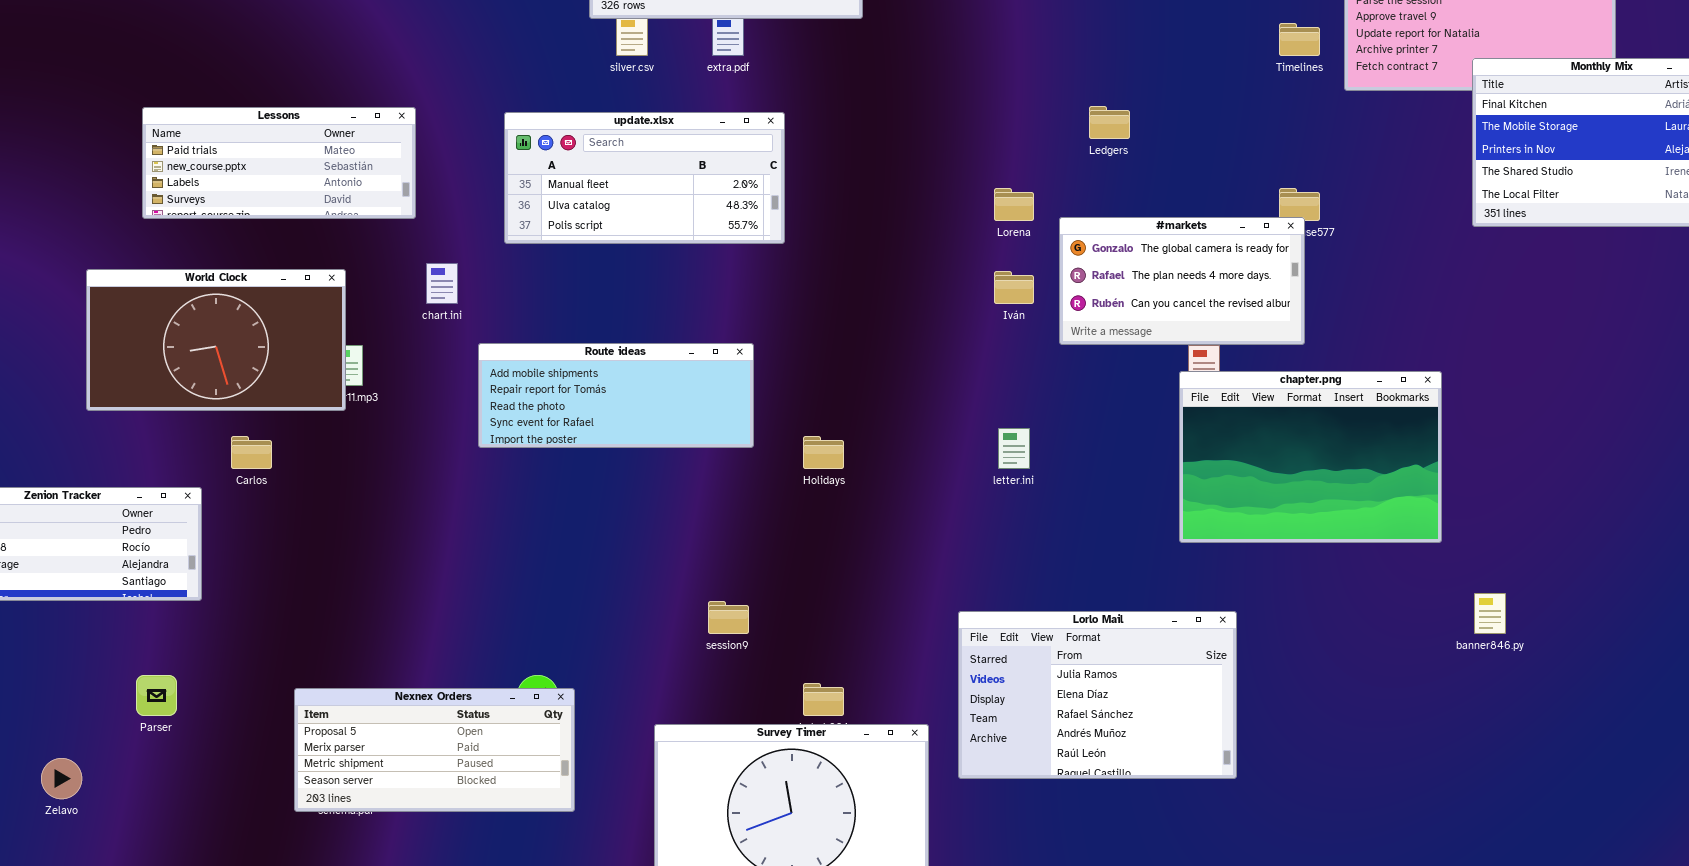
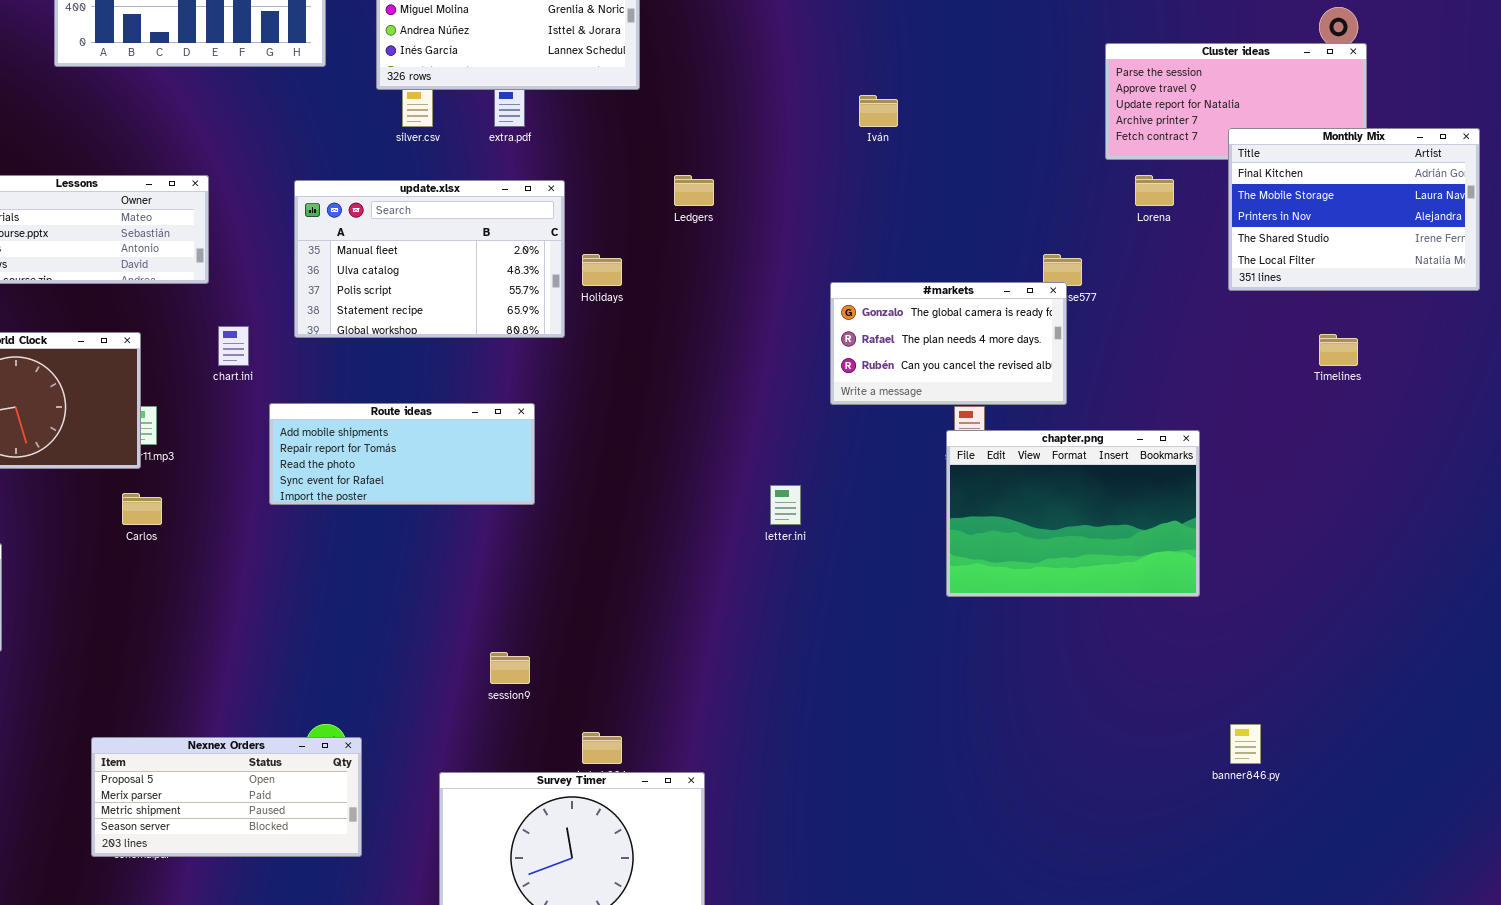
Timelines: [1279,23,1320,56] -> [1319,334,1358,366], moved
Ledgers: [1089,106,1130,139] -> [674,175,714,206], moved
update.xlsx: [504,112,785,244] -> [294,180,565,338], resized
Lorena: [994,188,1034,221] -> [1135,175,1174,206], moved
Iván: [994,271,1034,304] -> [859,95,898,127], moved
Carlos: [231,436,272,469] -> [122,493,162,525], moved
Holidays: [803,436,844,469] -> [582,254,622,286], moved
banner846.py: [1474,593,1506,634] -> [1230,724,1261,764], moved
Lorlo Mail: [958,611,1237,779] -> none, closed

